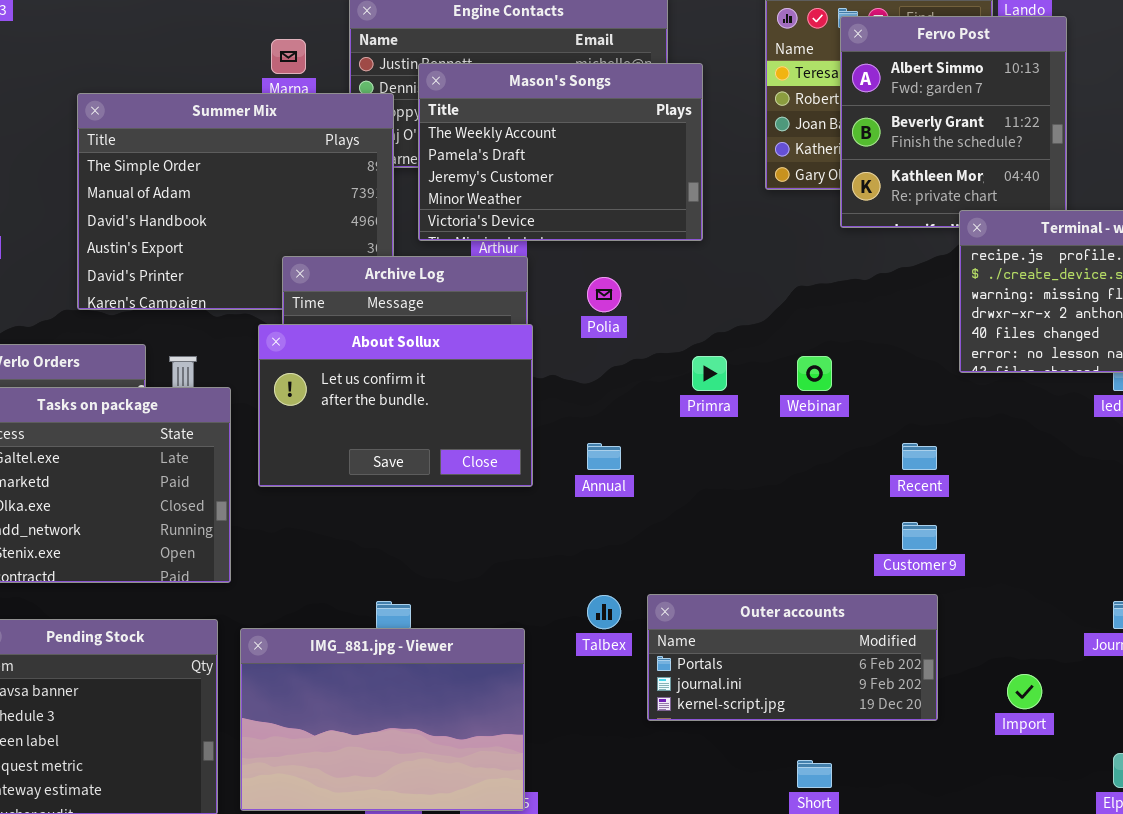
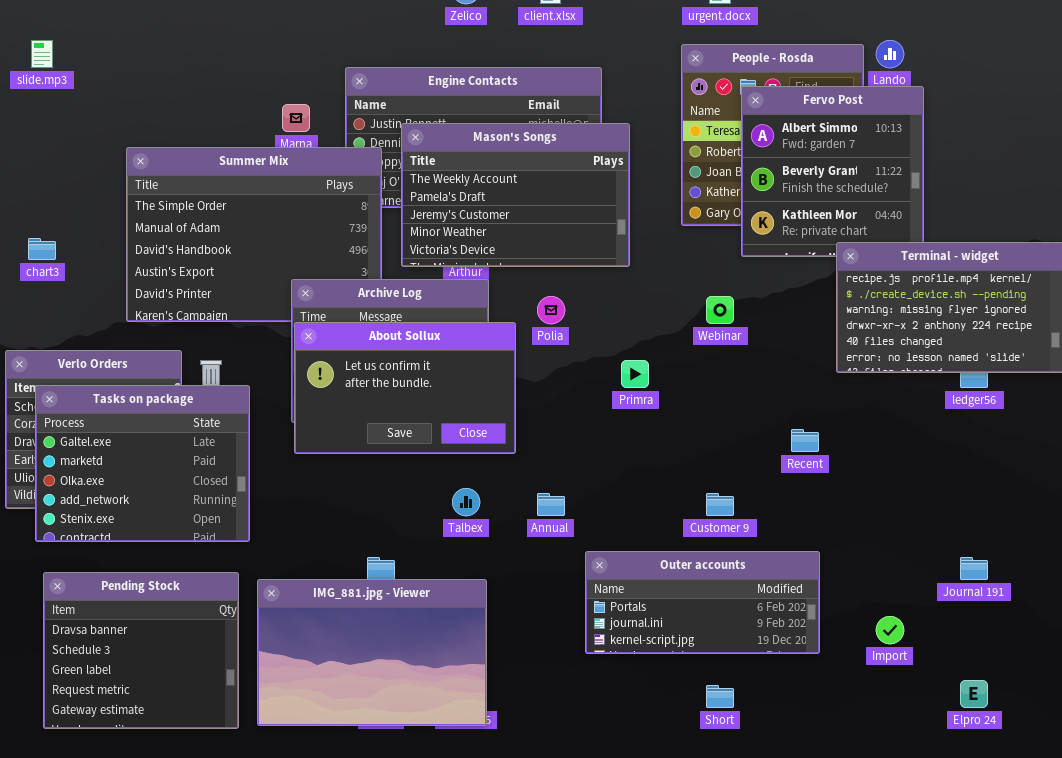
About Sollux: [258,324,533,487] -> [294,322,516,454], moved
Webinar: [797,356,832,391] -> [706,296,734,324], moved
Annual: [587,443,621,470] -> [537,493,565,516], moved
Customer 9: [902,522,937,550] -> [706,493,734,516], moved
Talbex: [587,595,621,629] -> [452,488,480,516], moved

